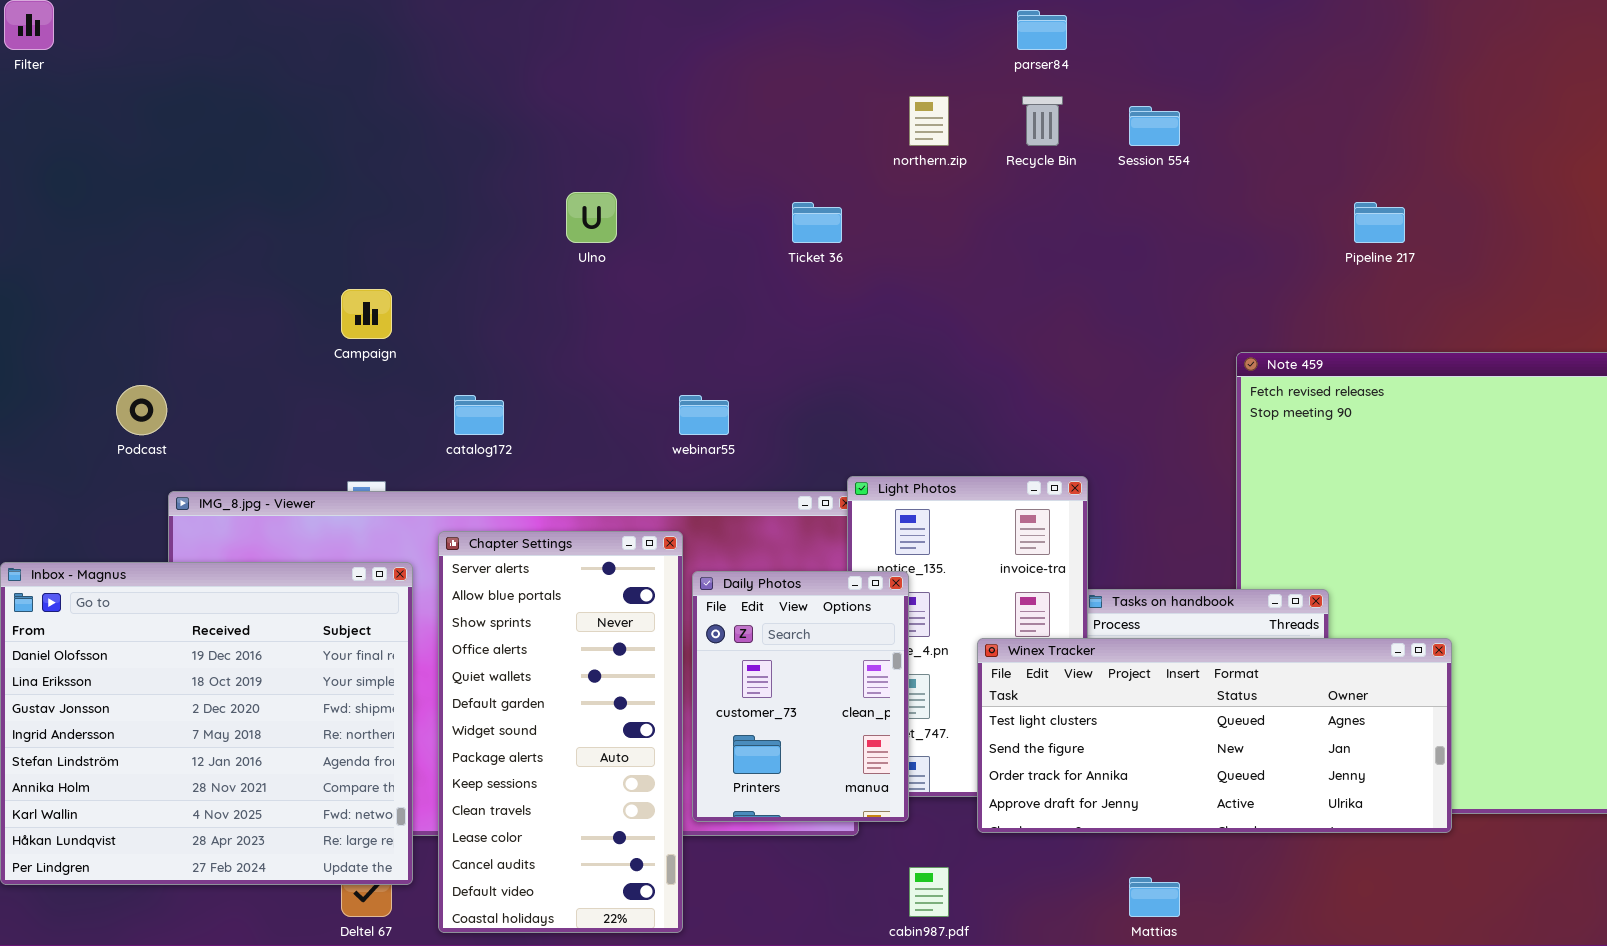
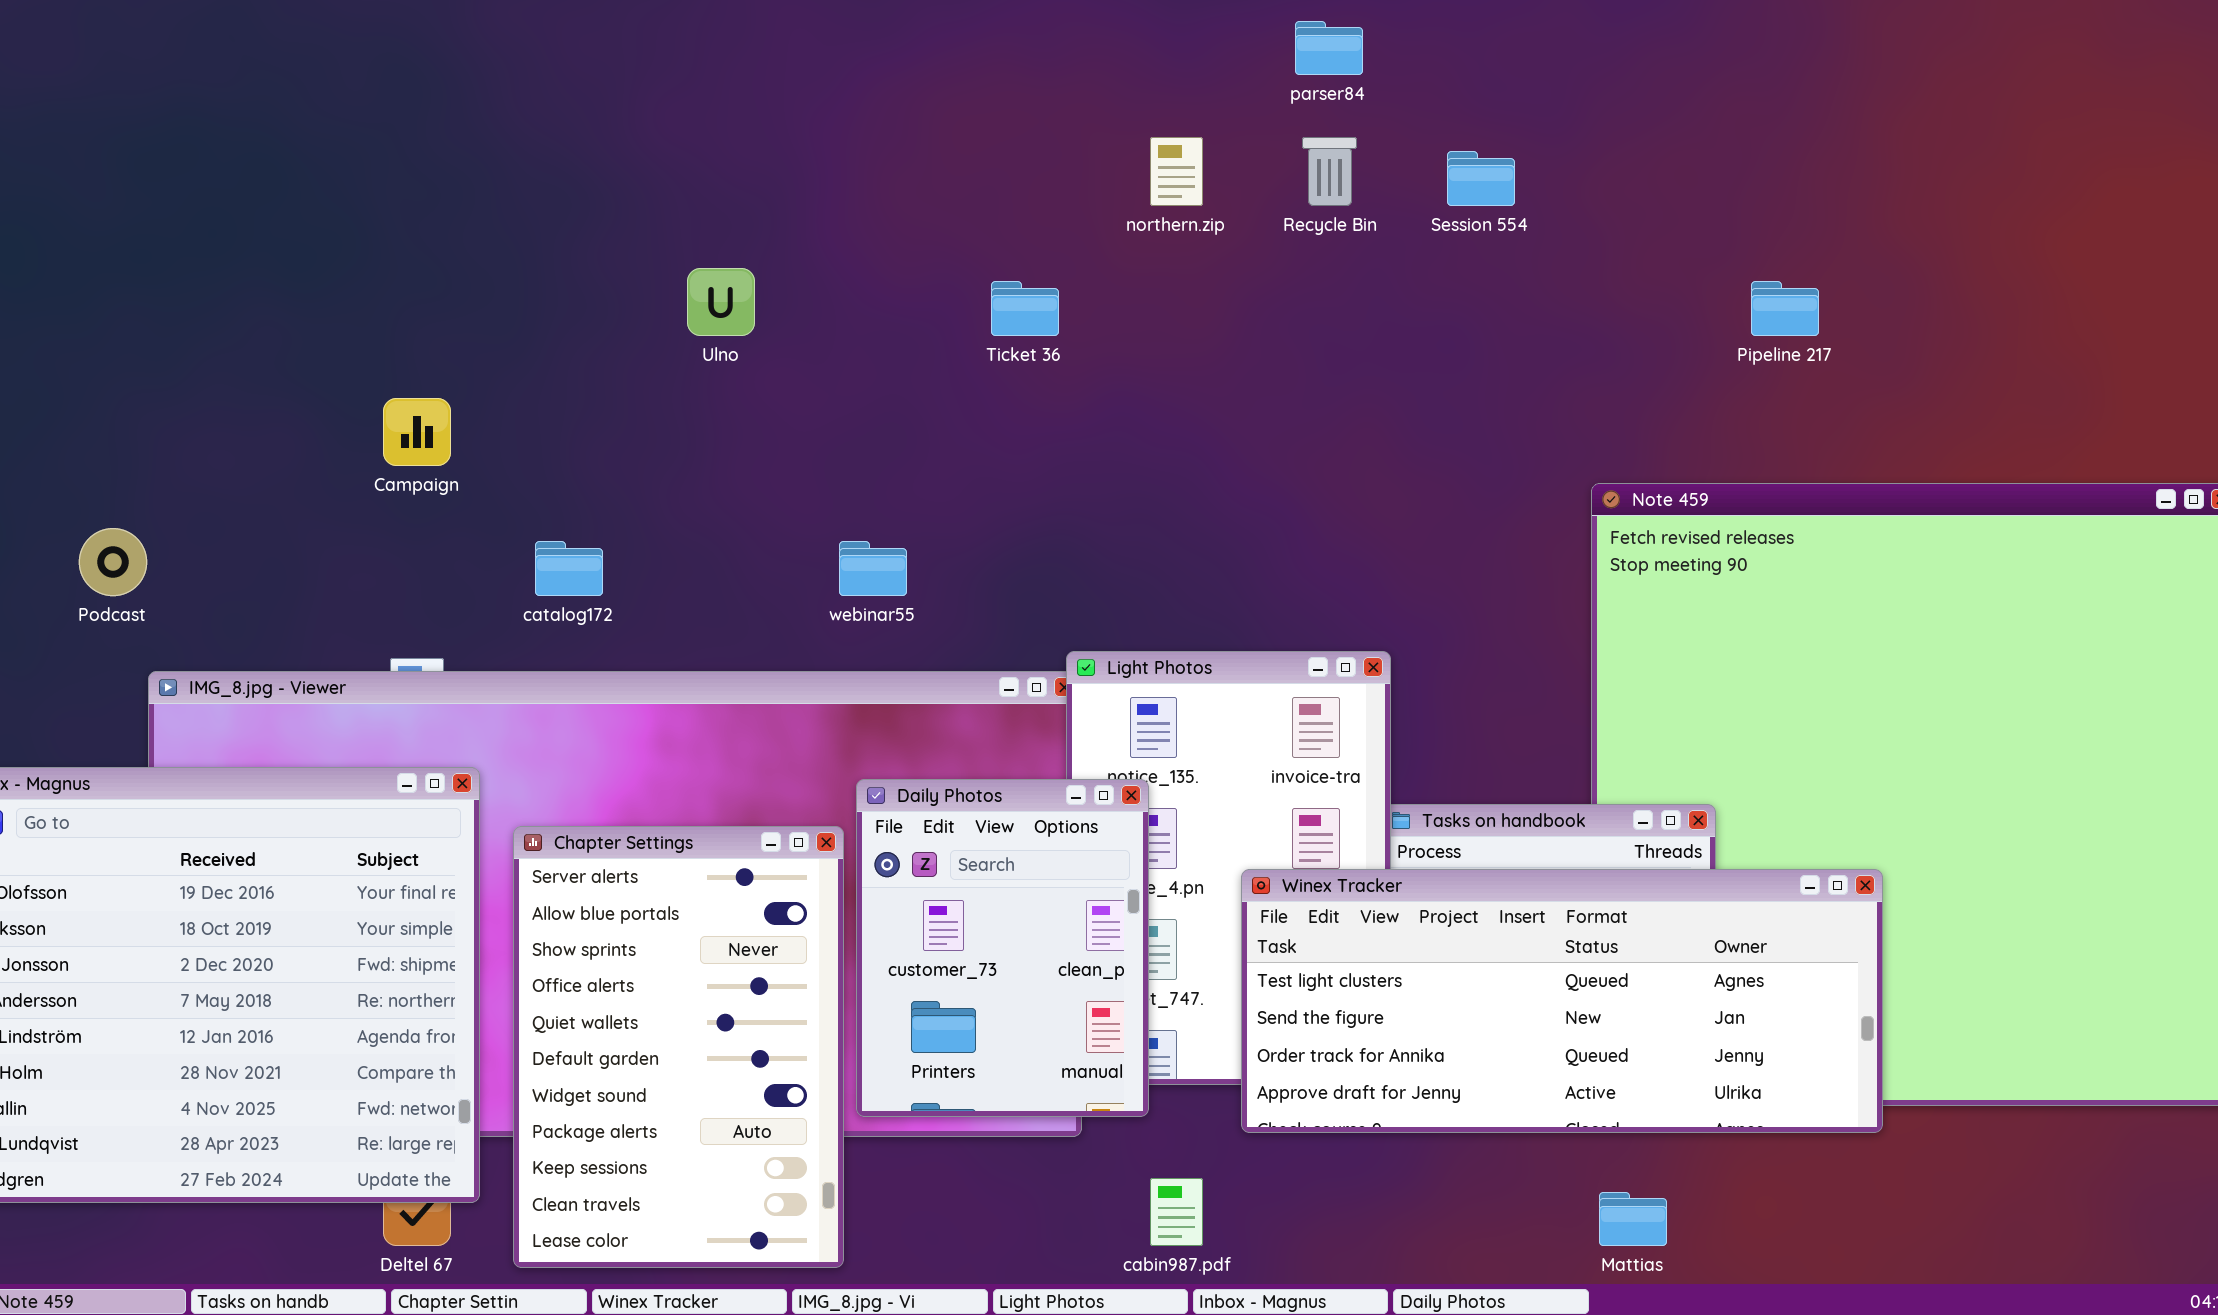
Chapter Settings: [438,531,683,933] -> [513,826,844,1268], resized
Mattias: [1129,877,1180,917] -> [1599,1192,1667,1246], moved

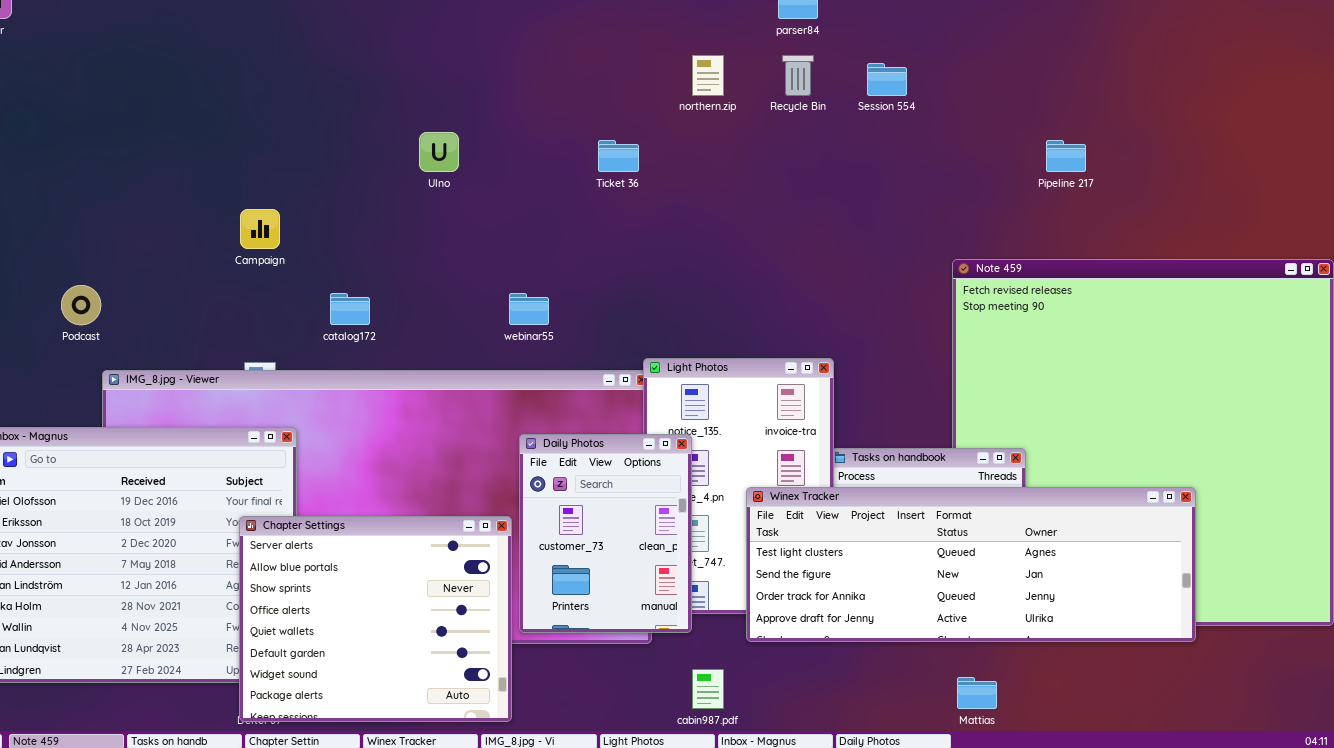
Chapter Settings: [513,826,844,1268] -> [239,516,512,722], resized
Winex Tracker: [1241,869,1883,1133] -> [746,487,1196,642], resized

